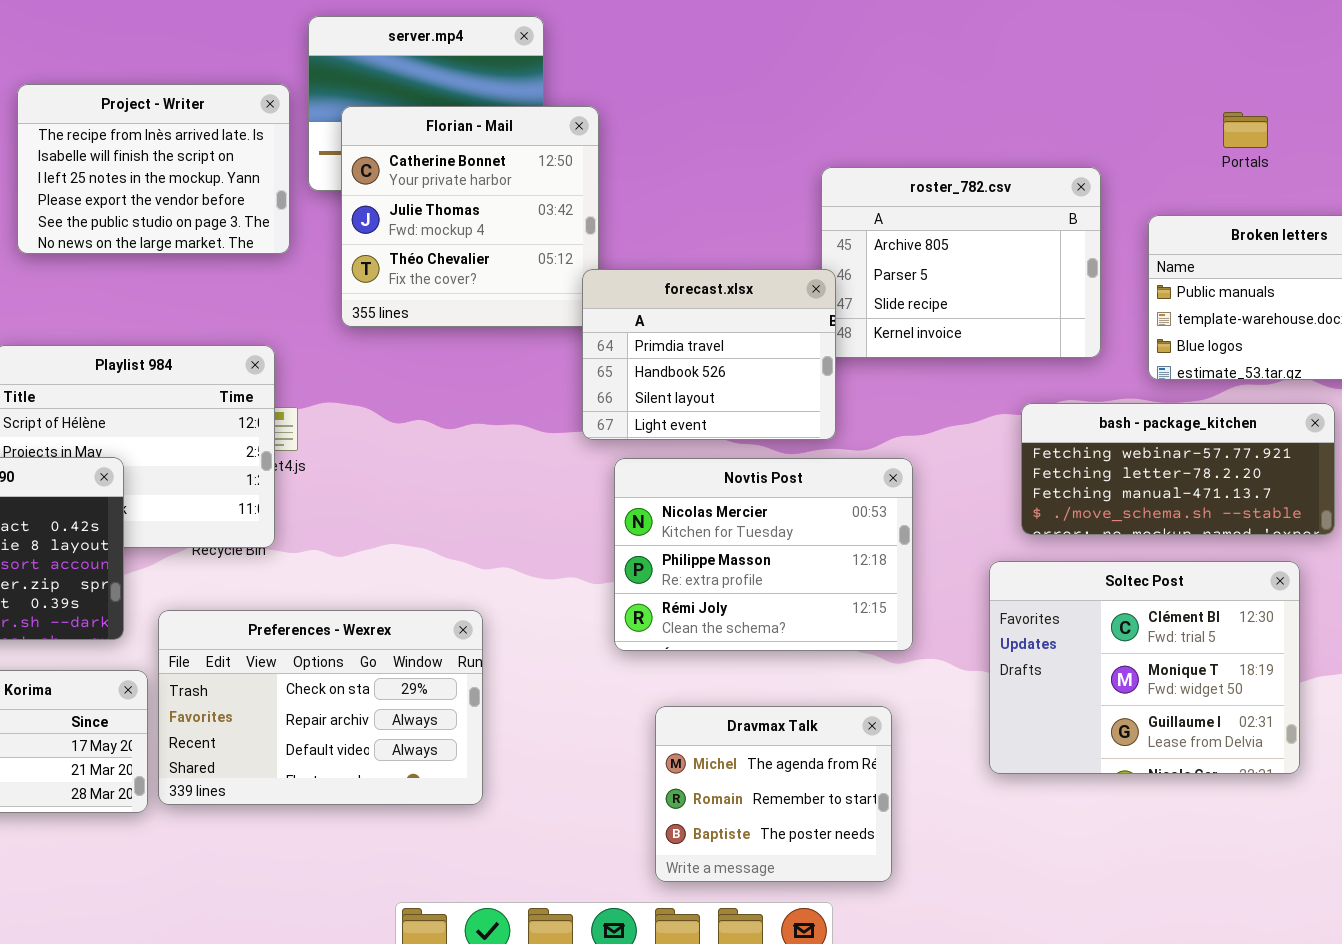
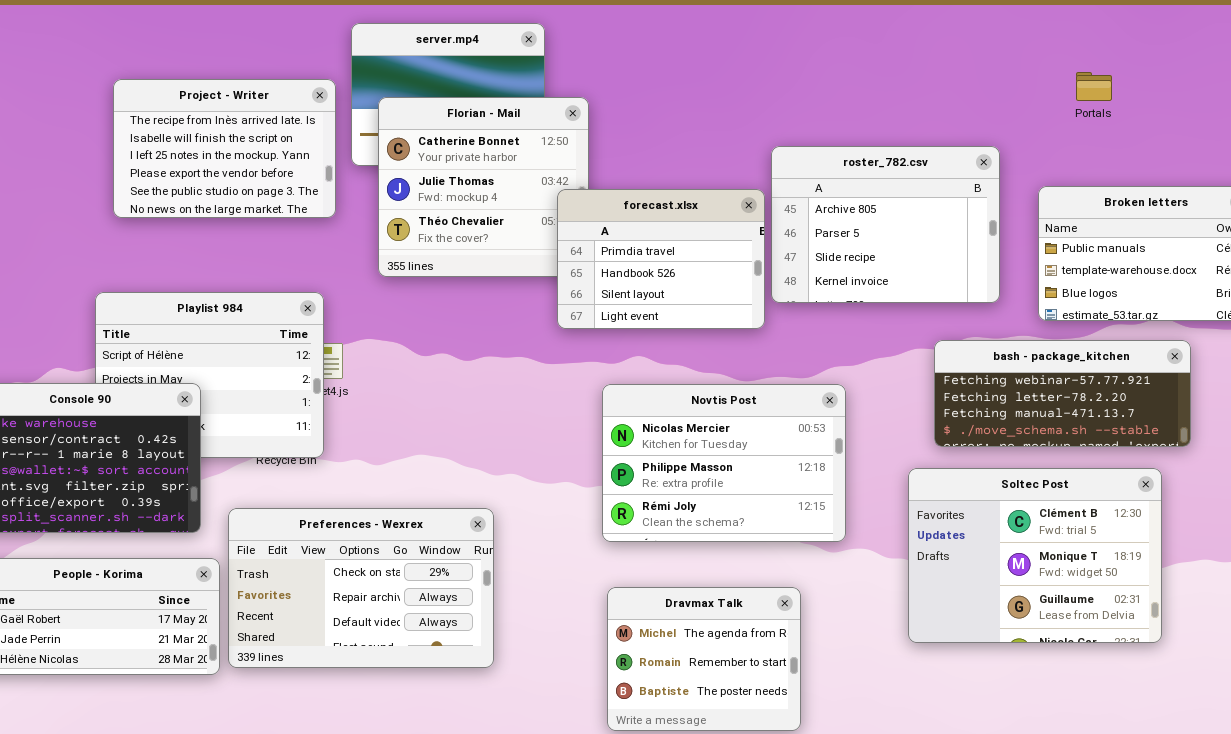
Portals: [1223,112,1268,148] -> [1076,72,1112,101], moved
forecast.xlsx: [582,269,836,440] -> [557,189,765,329], moved
Dravmax Talk: [655,706,892,882] -> [607,587,801,731], moved

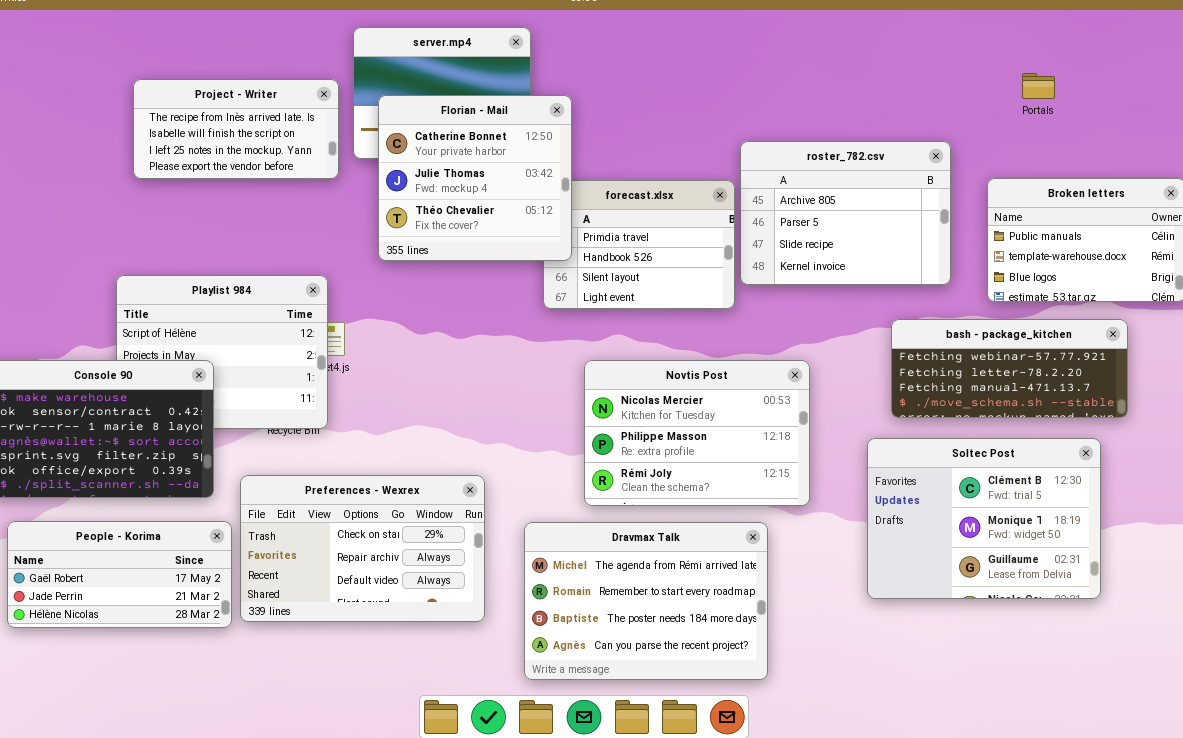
Project - Writer: [113,79,336,218] -> [133,79,339,179], resized
Florian - Mail: [378,97,589,277] -> [378,95,572,261], raised
Dravmax Talk: [607,587,801,731] -> [524,522,768,680], resized

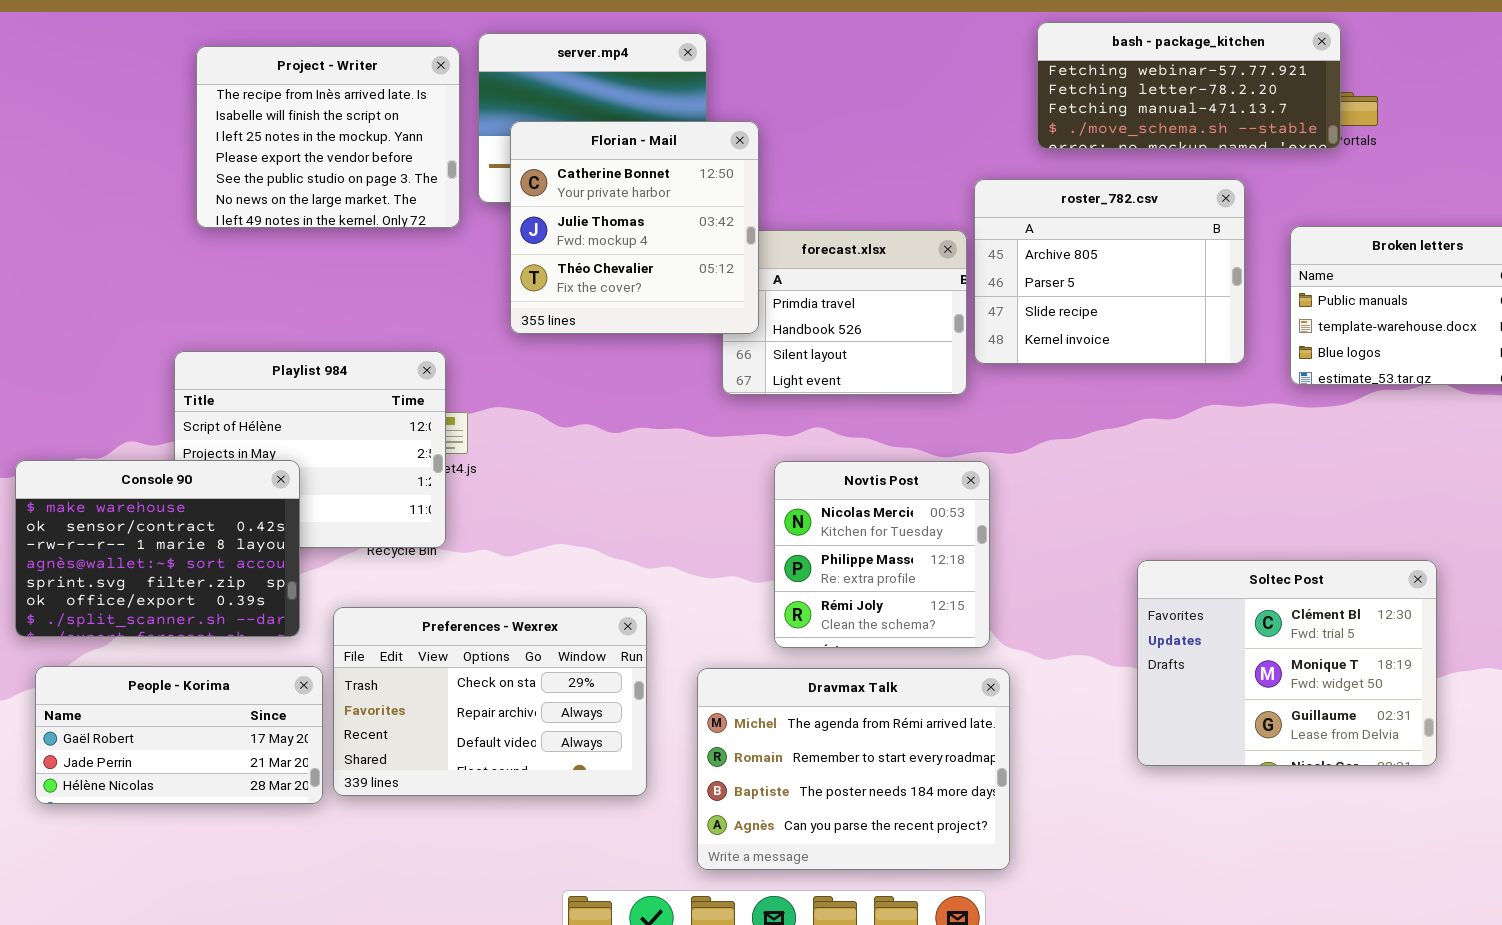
Project - Writer: [133,79,339,179] -> [196,46,460,228], resized
bash - package_kitchen: [891,319,1128,418] -> [1037,22,1341,149], moved
Novtis Post: [584,360,810,506] -> [774,461,990,648], resized

